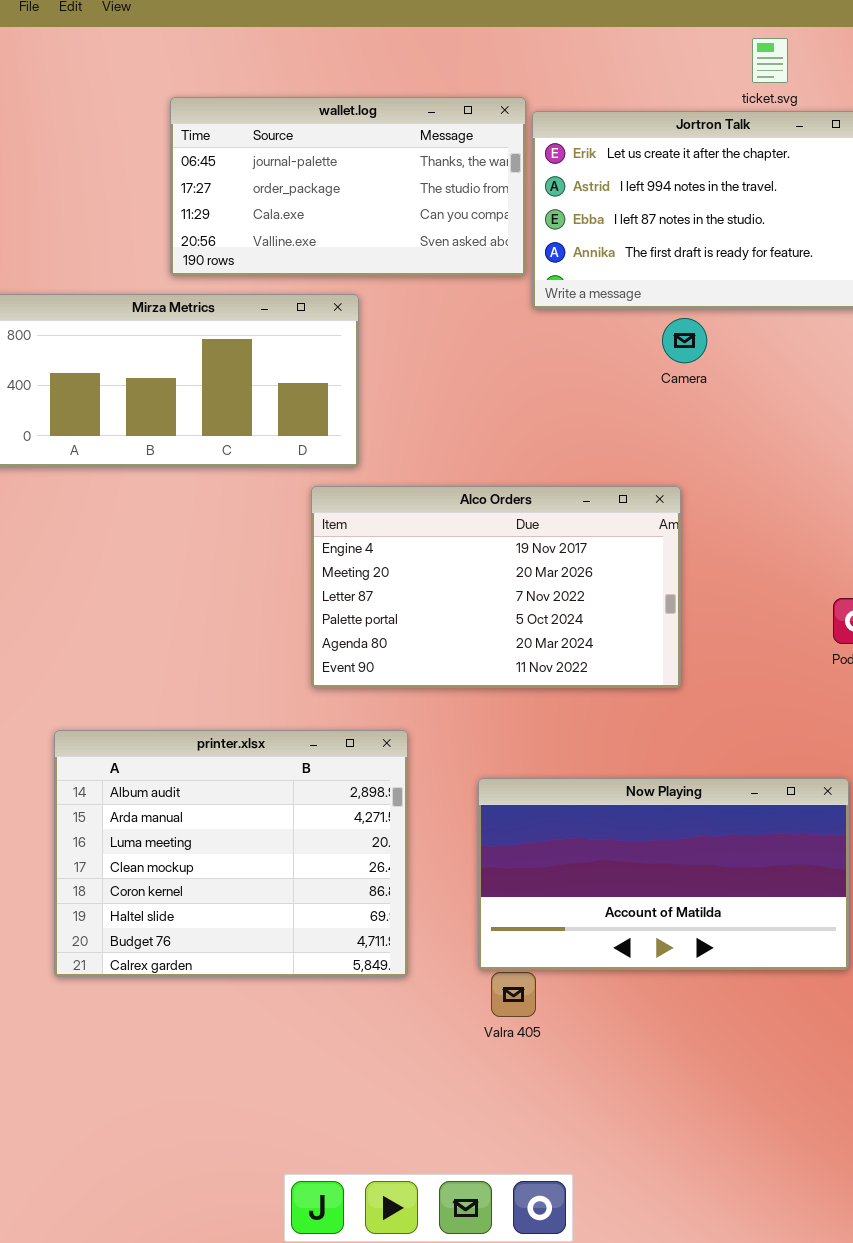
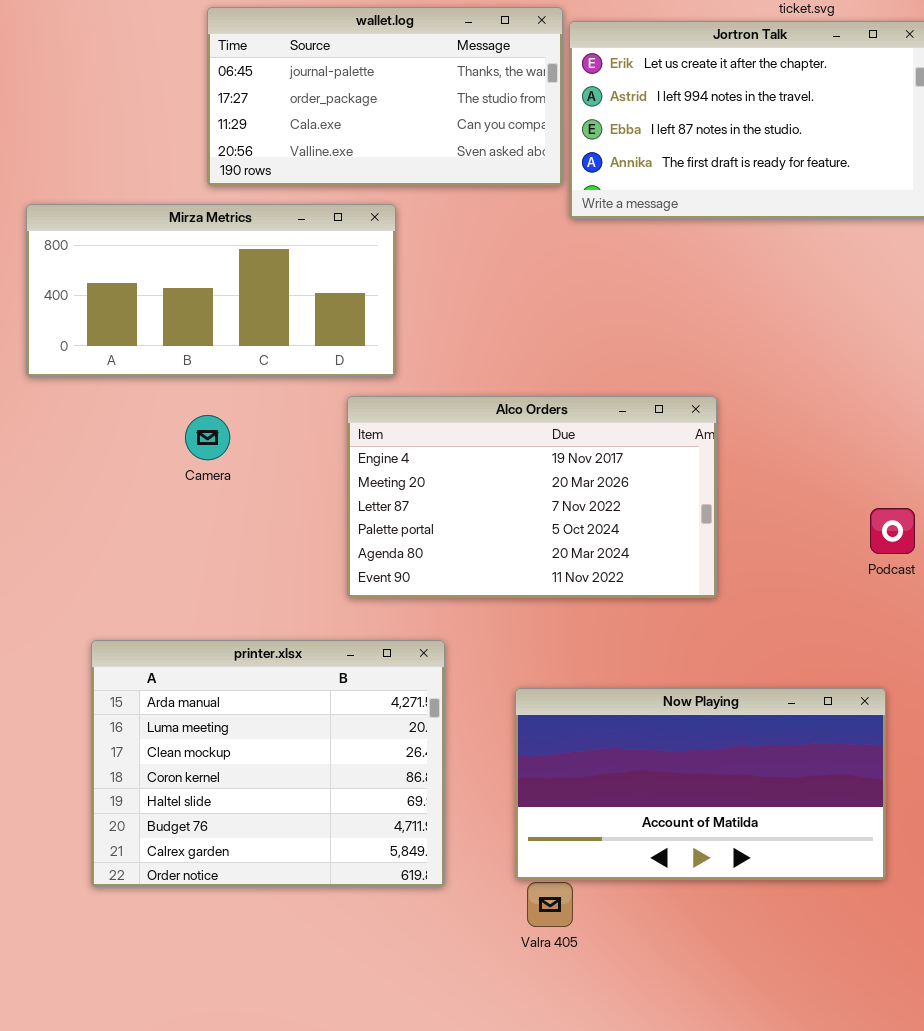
Camera: [662,318,707,363] -> [185,415,230,460], moved
printer.xlsx: [54,730,408,977] -> [91,640,445,887], scrolled down 1 row

